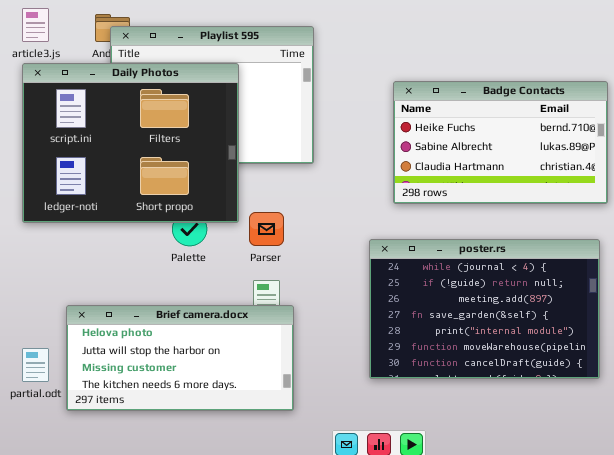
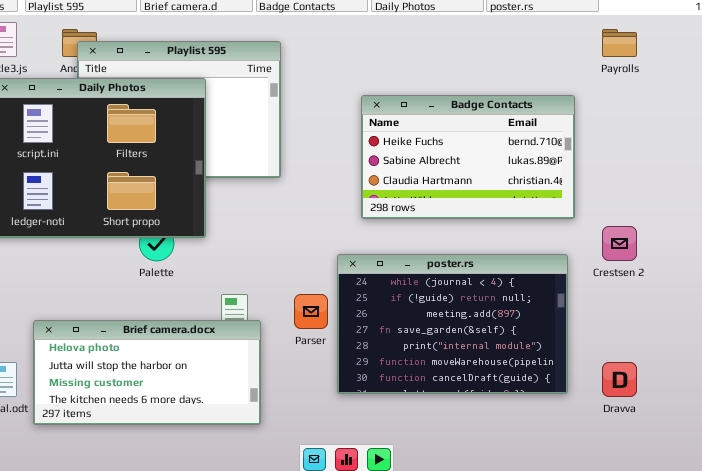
Parser: [249,212,284,246] -> [294,294,328,329], moved

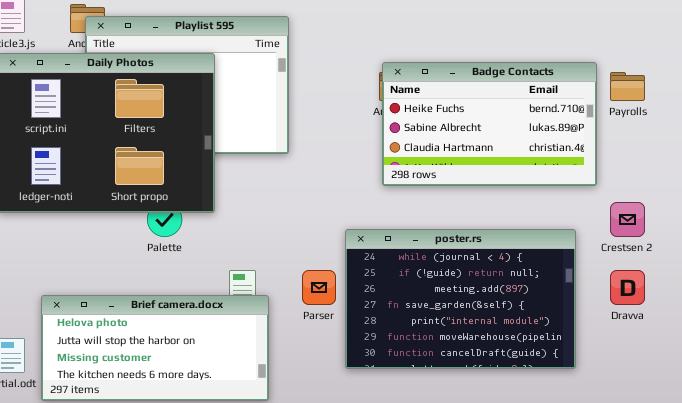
Payrolls: [602,29,637,57] -> [610,72,645,101], moved
Badge Contacts: [361,95,575,219] -> [382,62,597,186], moved
Dravva: [602,362,637,397] -> [610,270,645,305], moved

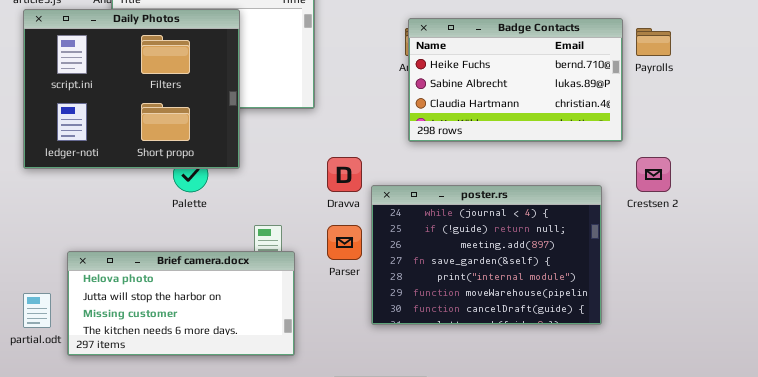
Dravva: [610,270,645,305] -> [327,157,362,192], moved

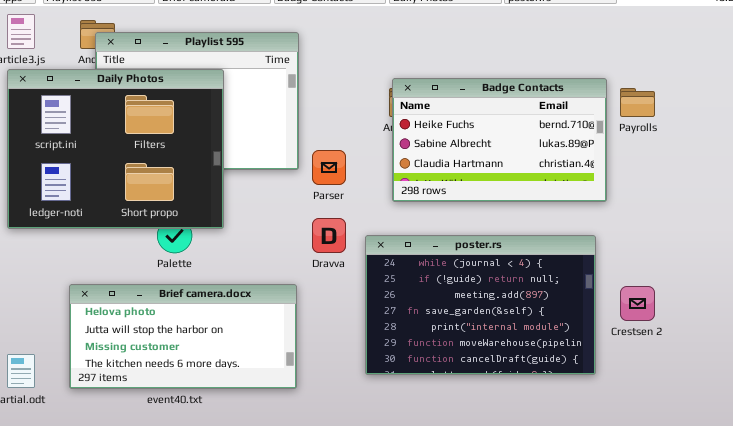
Crestsen 2: [636,157,671,192] -> [620,286,655,321], moved
poster.rs: [371,185,602,325] -> [365,235,596,375], moved
Parser: [327,225,362,260] -> [312,150,346,185], moved
Brief camera.docx: [67,251,295,356] -> [69,284,297,389], moved

